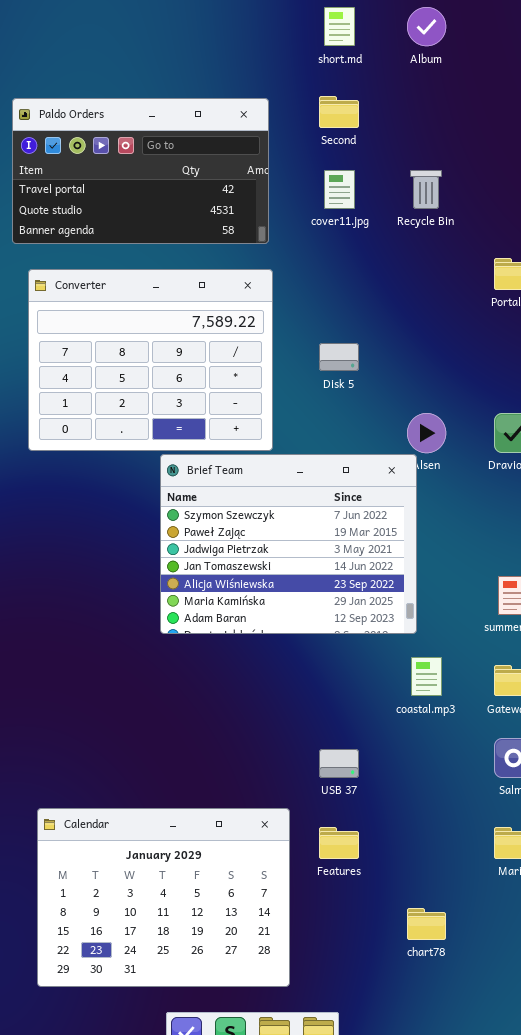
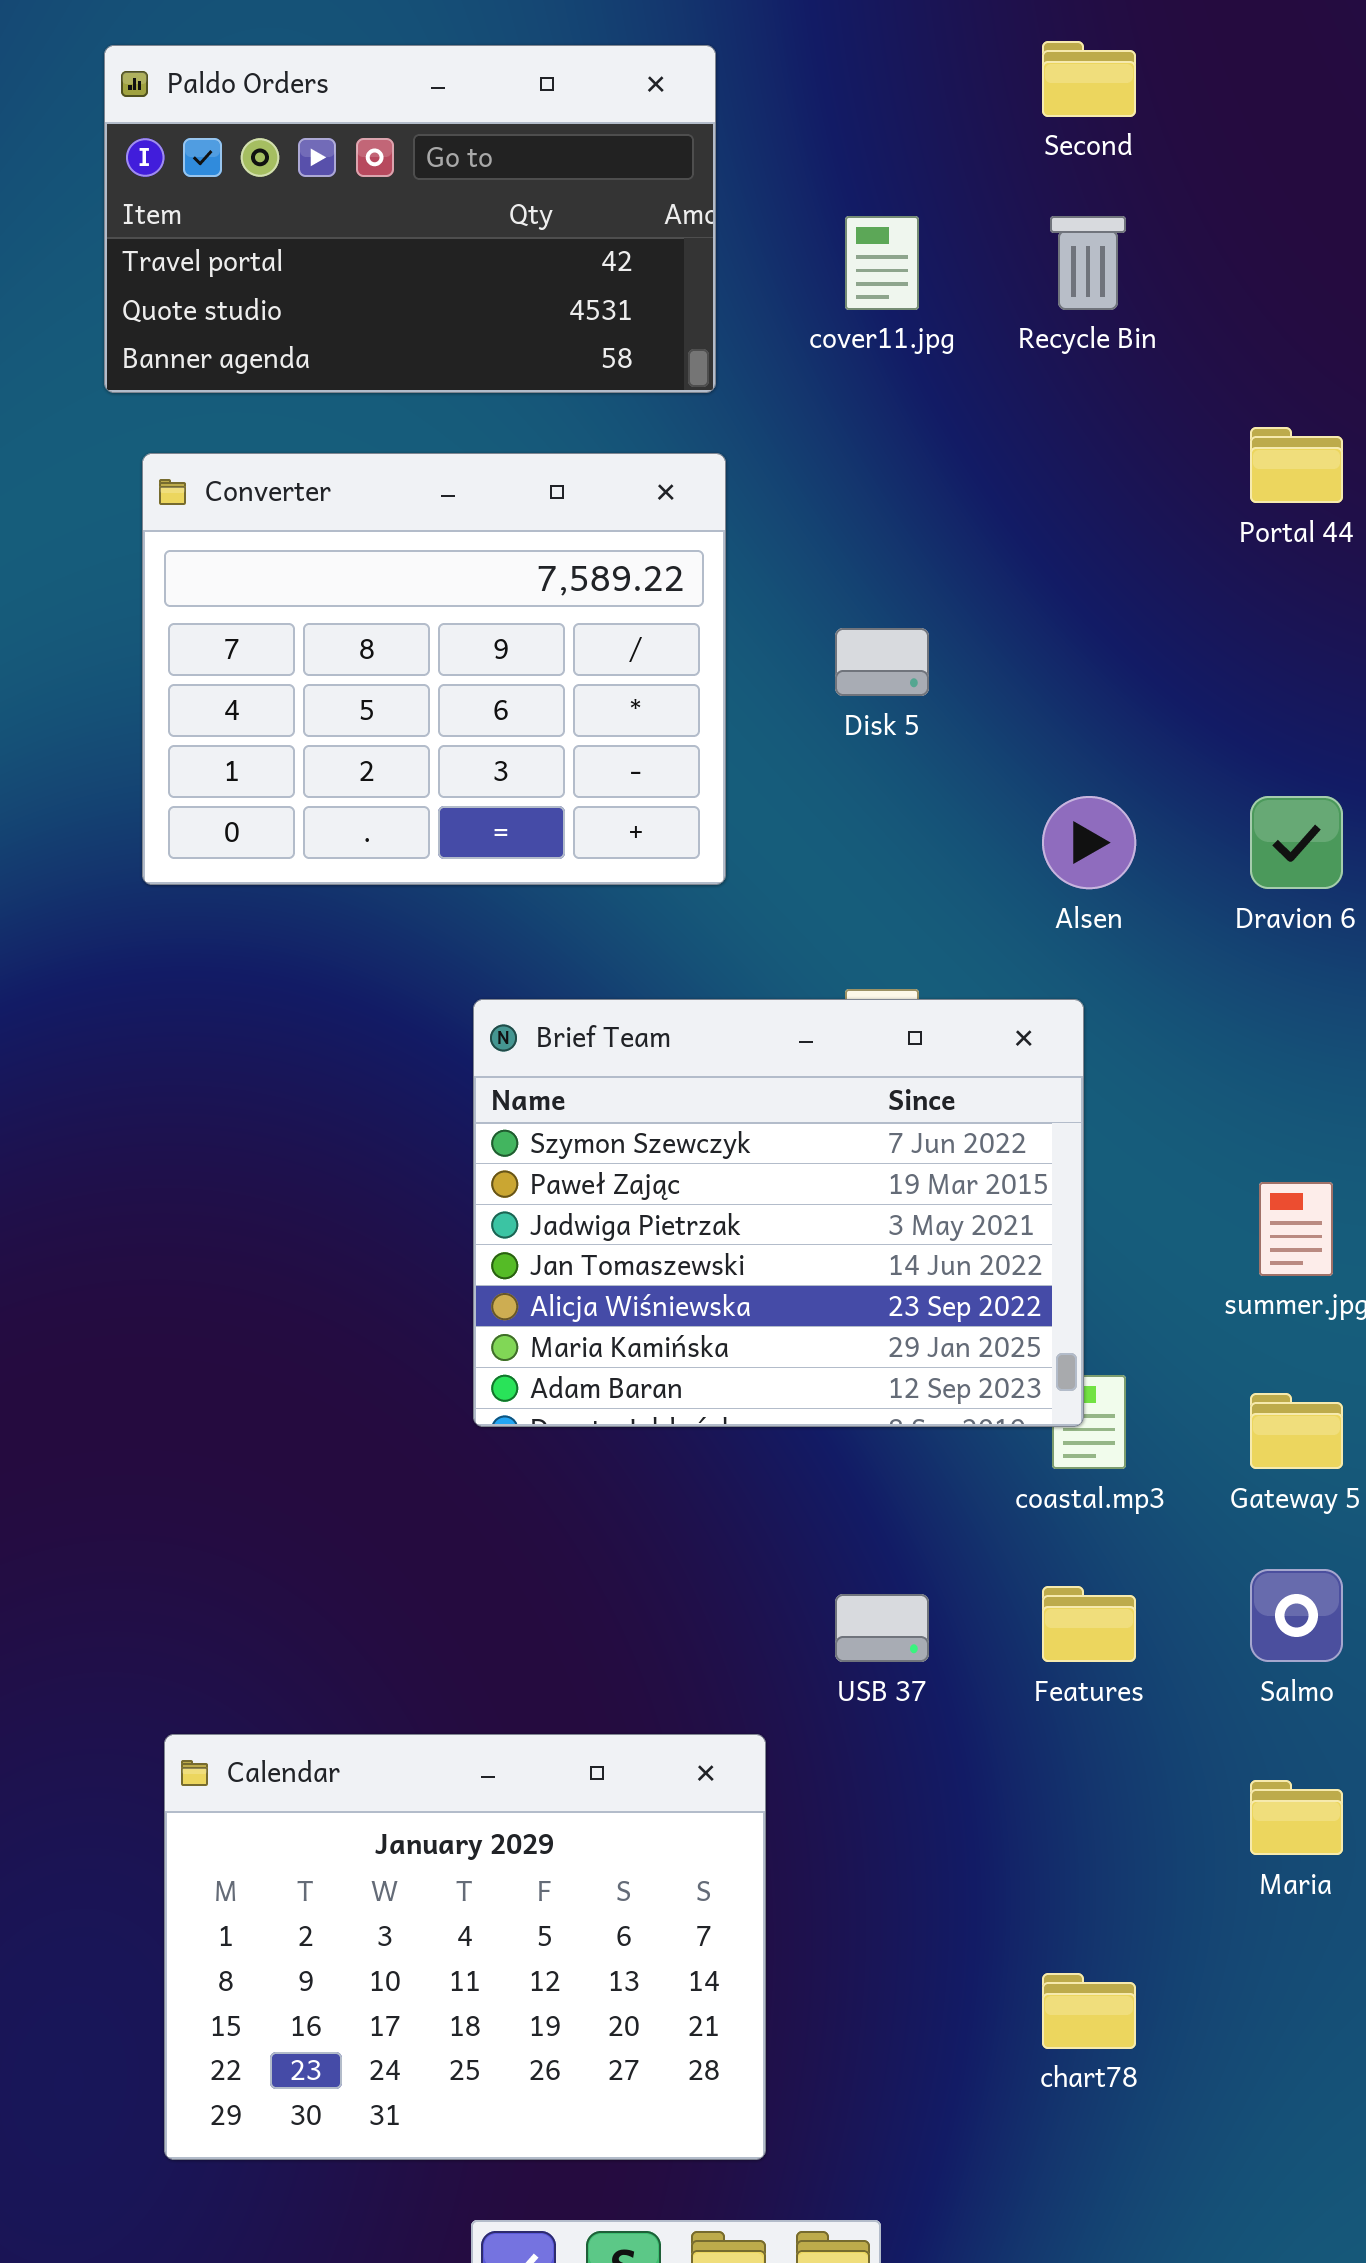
Second: [319,96,359,128] -> [1042,41,1136,117], moved
Brief Team: [160,454,417,634] -> [473,999,1084,1427], moved
Features: [319,827,359,859] -> [1042,1586,1136,1662], moved

